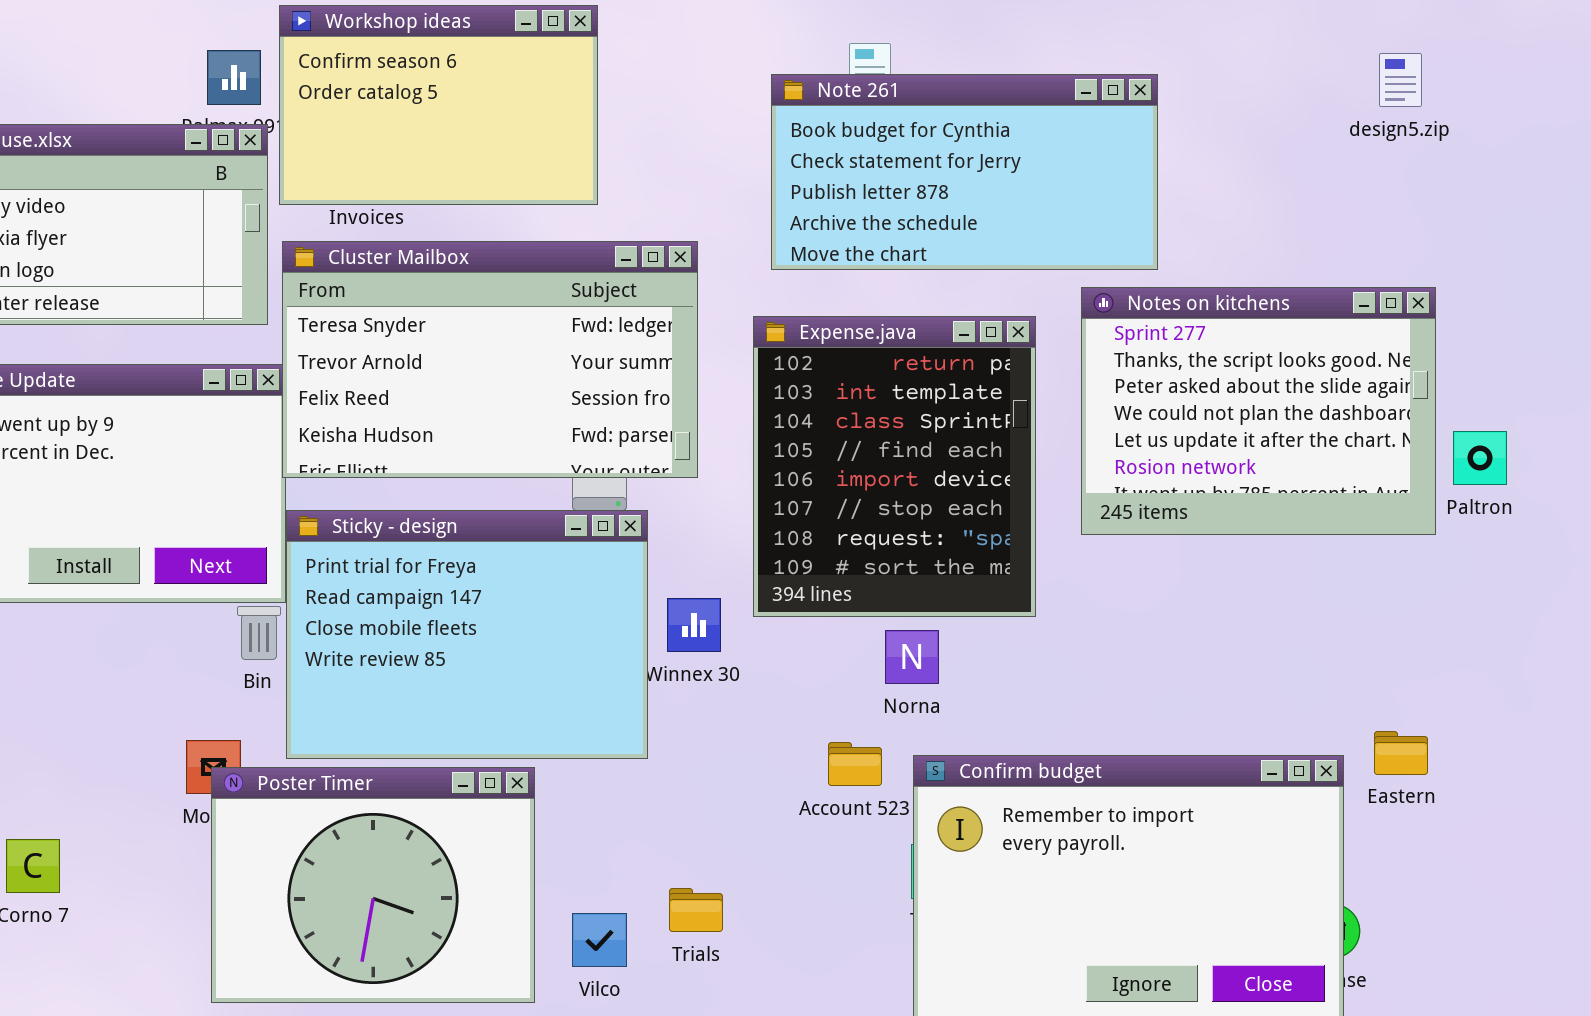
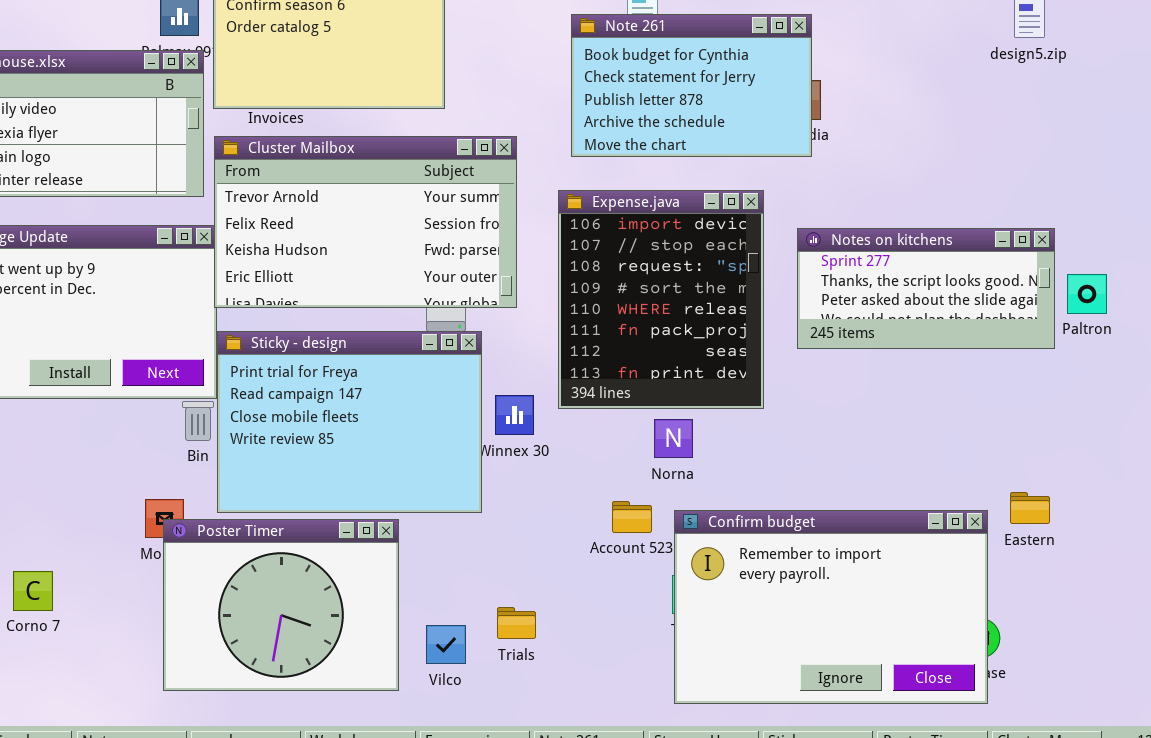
Note 261: [771,74,1158,270] -> [571,14,812,157], resized
Cluster Mailbox: [282,241,698,478] -> [214,136,517,308], scrolled down 1 row
Notes on kitchens: [1081,287,1436,535] -> [797,228,1055,349], resized
Expense.java: [753,316,1036,617] -> [558,190,764,409], scrolled down 4 rows

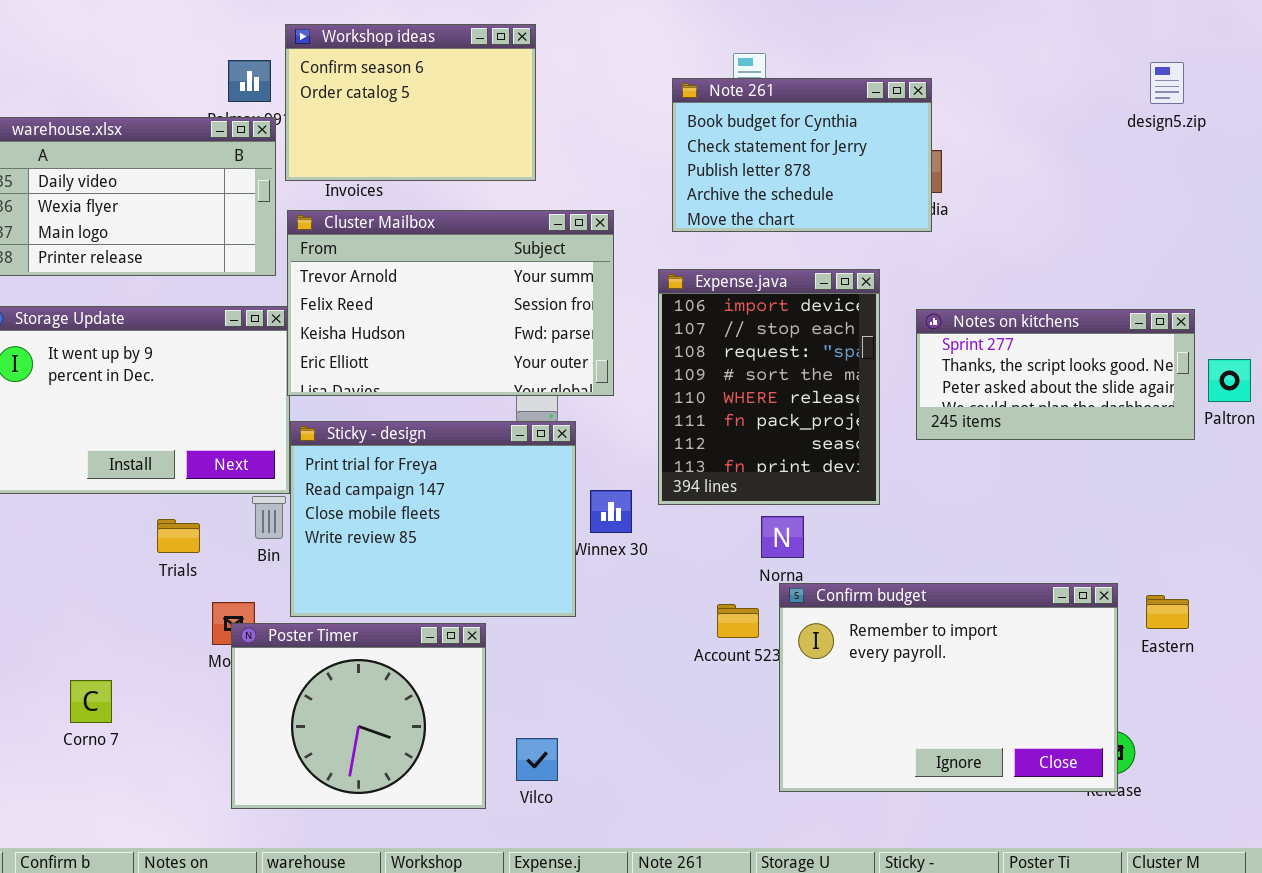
Confirm budget: [674,510,988,704] -> [779,583,1118,792], moved
Trials: [497,607,536,639] -> [157,519,200,553], moved

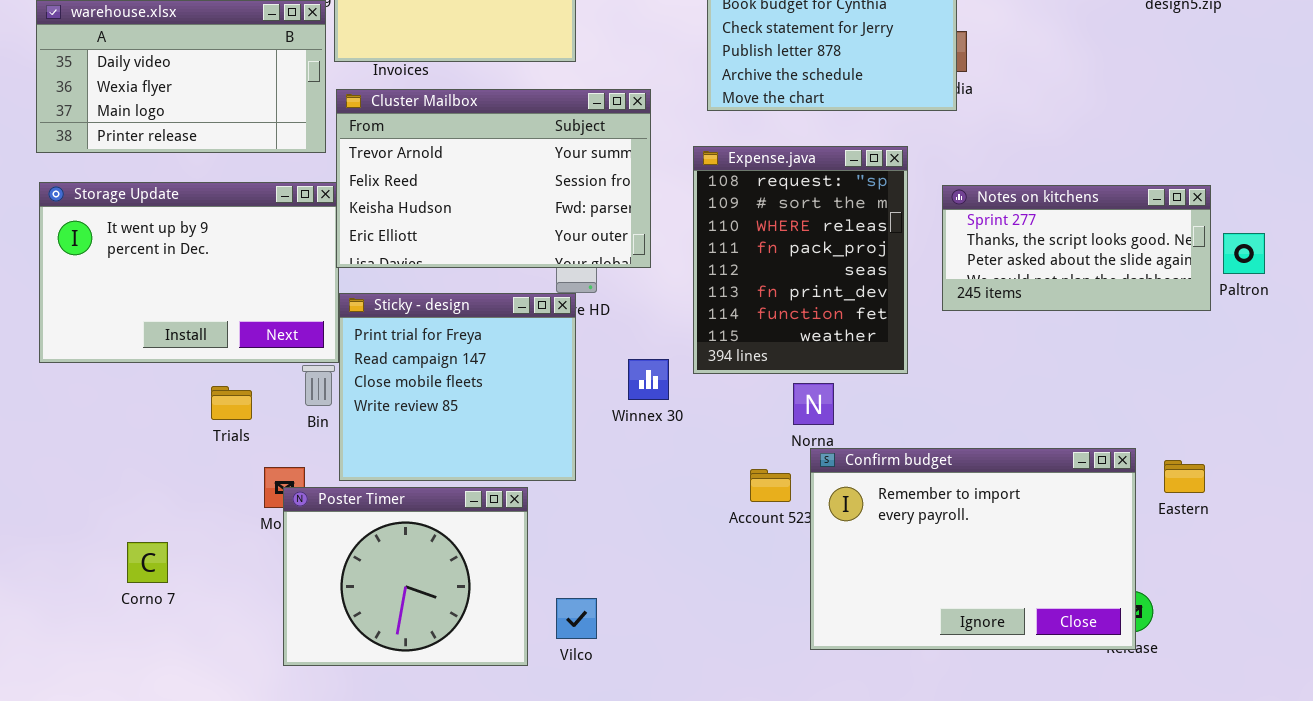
Expense.java: [658,269,880,505] -> [693,146,908,374], scrolled down 2 rows
Sticky - design: [290,421,576,617] -> [339,293,576,481], resized

